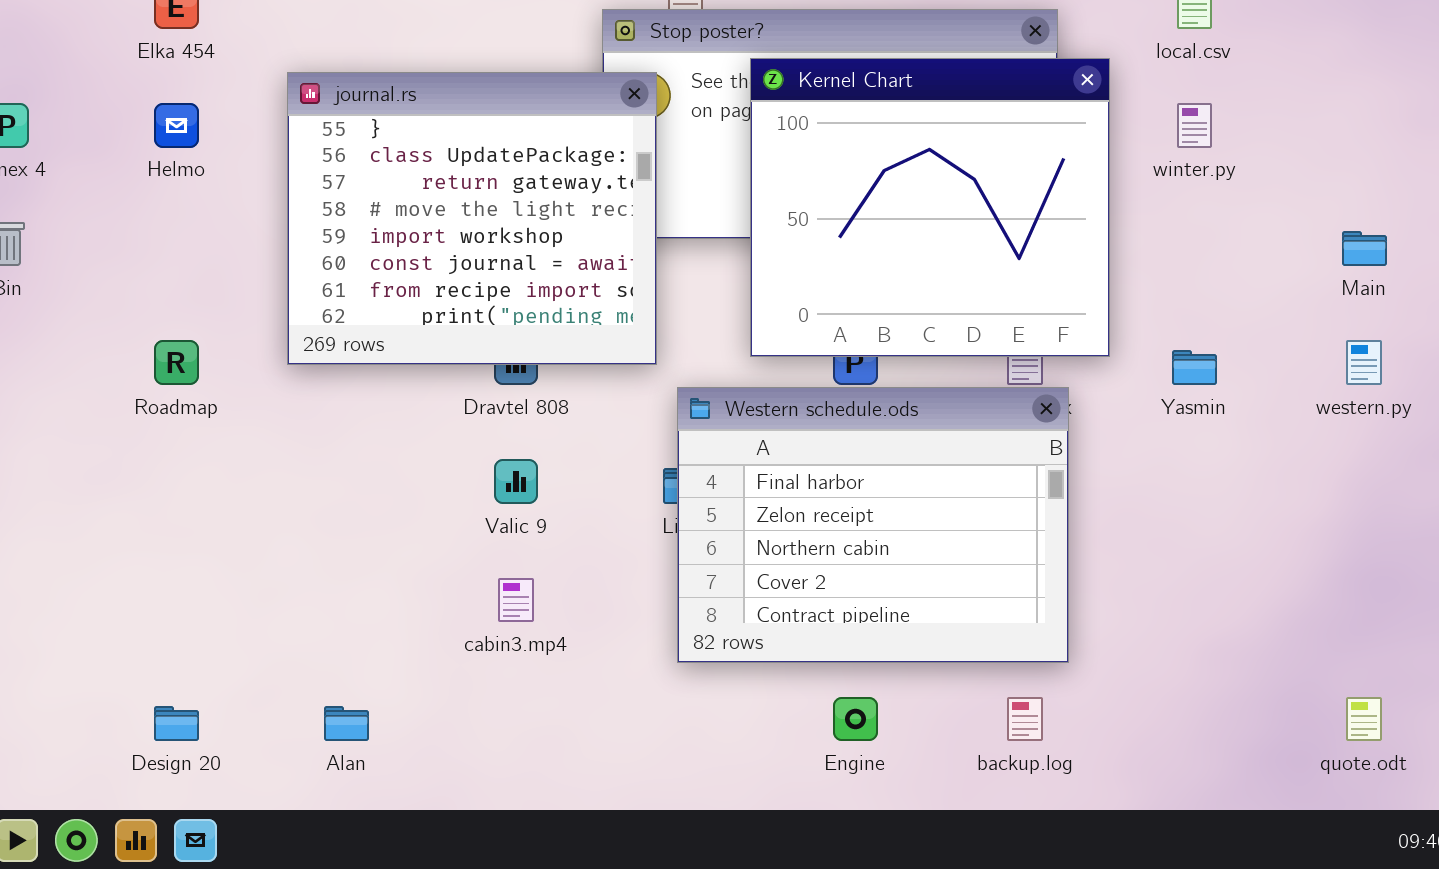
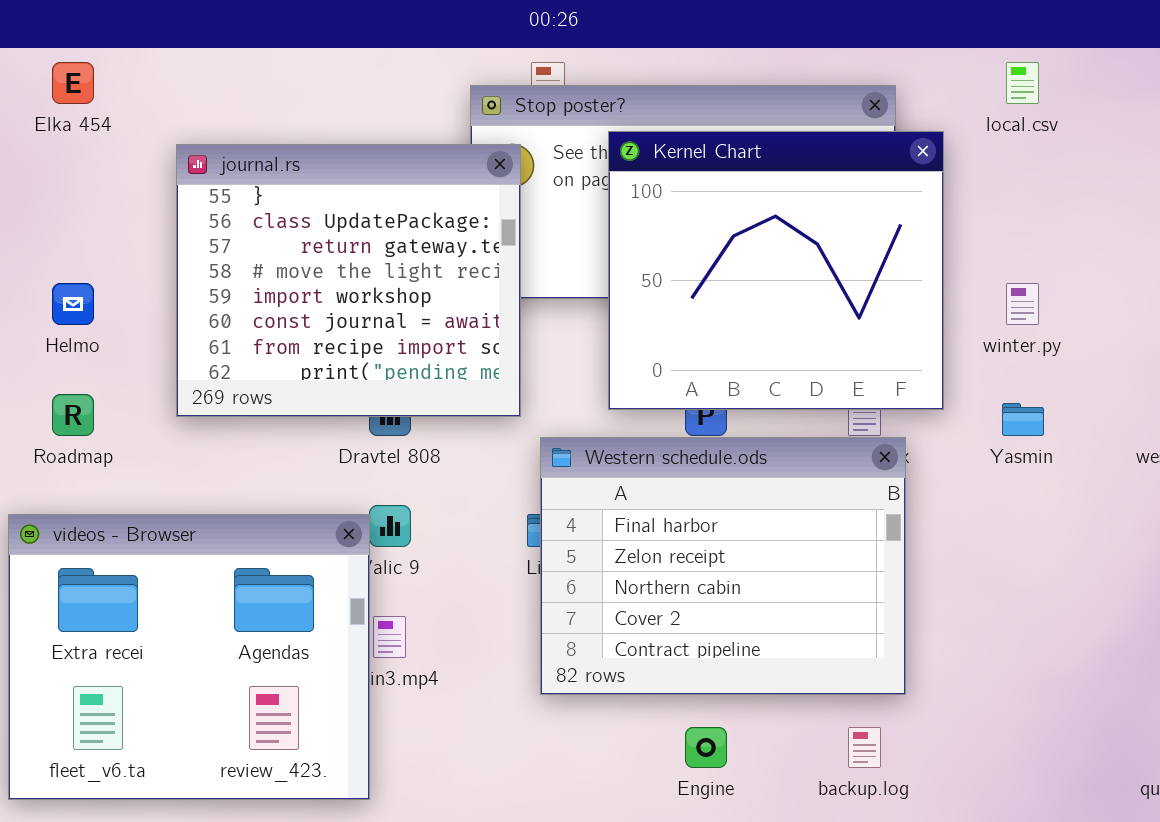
Helmo: [154,103,199,148] -> [52,283,94,325], moved
winter.py: [1177,103,1212,148] -> [1006,283,1039,325], moved
videos - Browser: none -> [8,514,370,800], opened

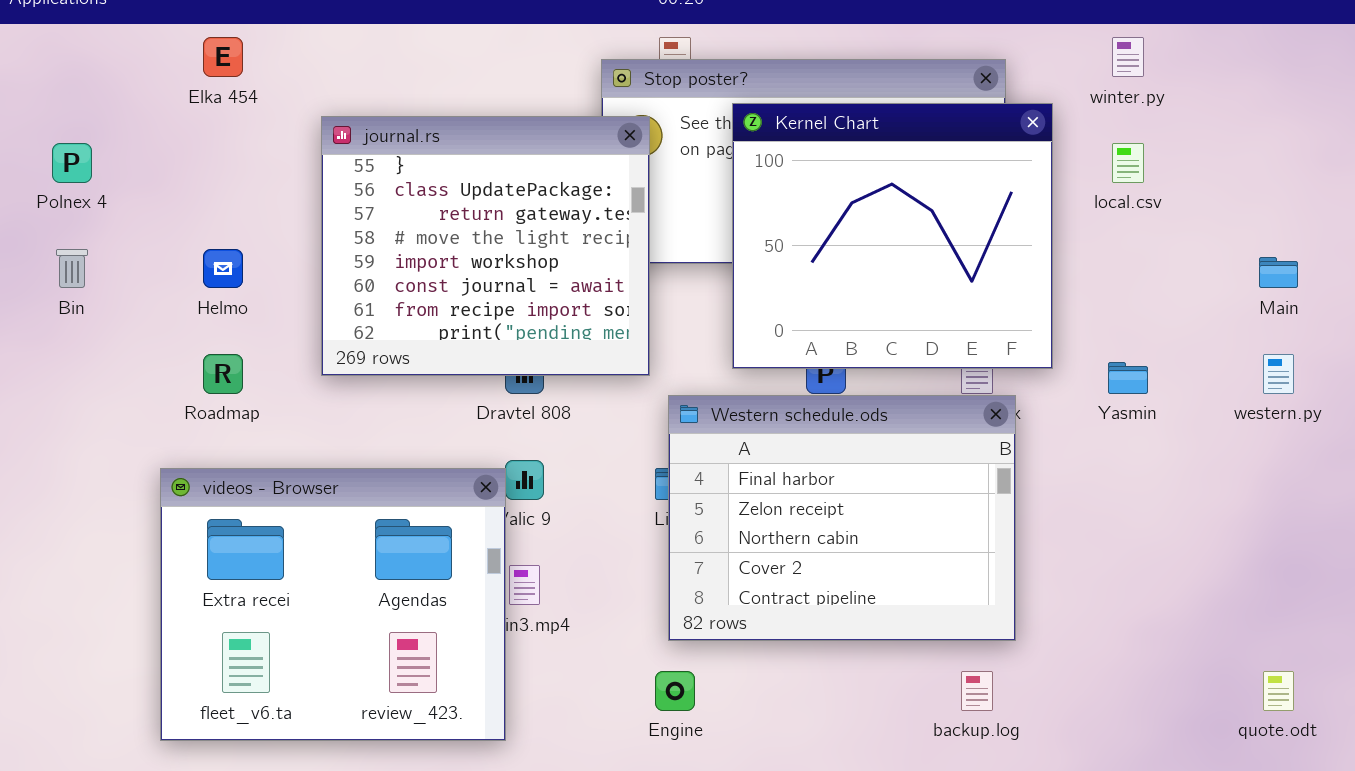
local.csv: [1006,62,1039,104] -> [1112,143,1144,183], moved
winter.py: [1006,283,1039,325] -> [1112,37,1144,77], moved
Engine: [685,727,727,768] -> [655,671,695,711], moved

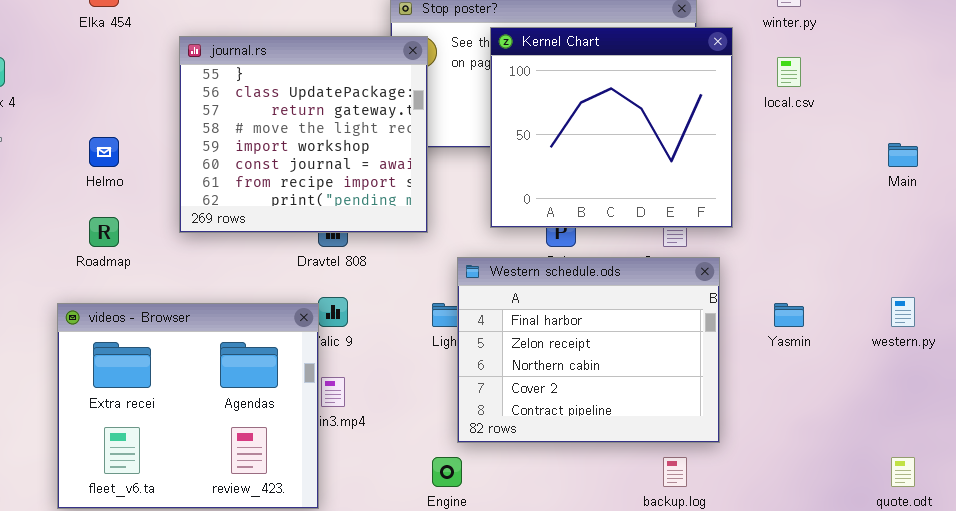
western.py: [1263,354,1294,394] -> [891,297,915,327], moved
Yasmin: [1108,362,1148,394] -> [774,303,804,327], moved
Western schedule.ods: [668,395,1016,641] -> [457,257,720,443], moved

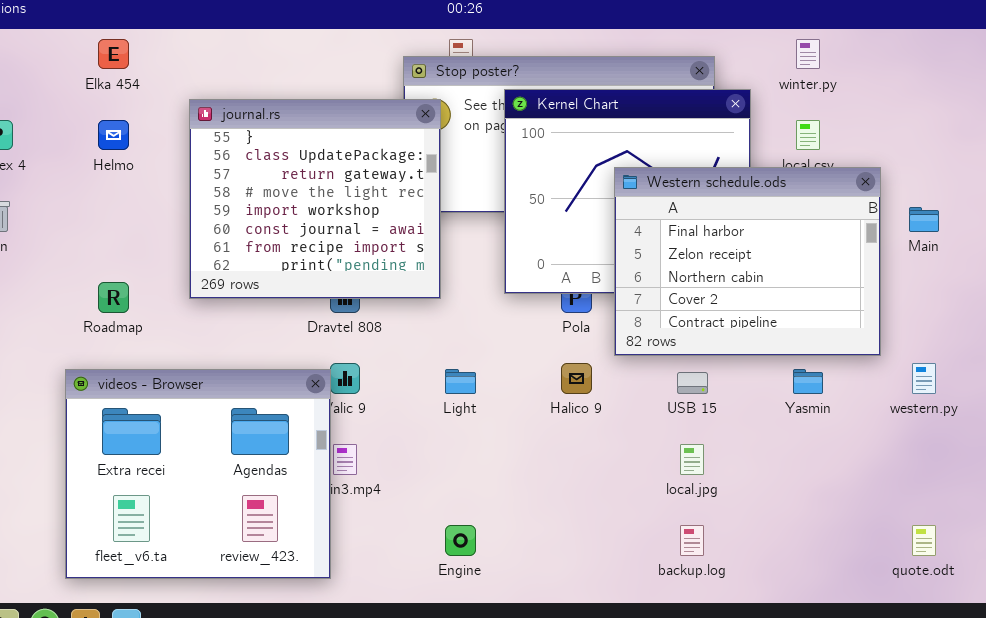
Helmo: [89,137,119,167] -> [98,120,129,150], moved
Western schedule.ods: [457,257,720,443] -> [614,167,881,356], moved

